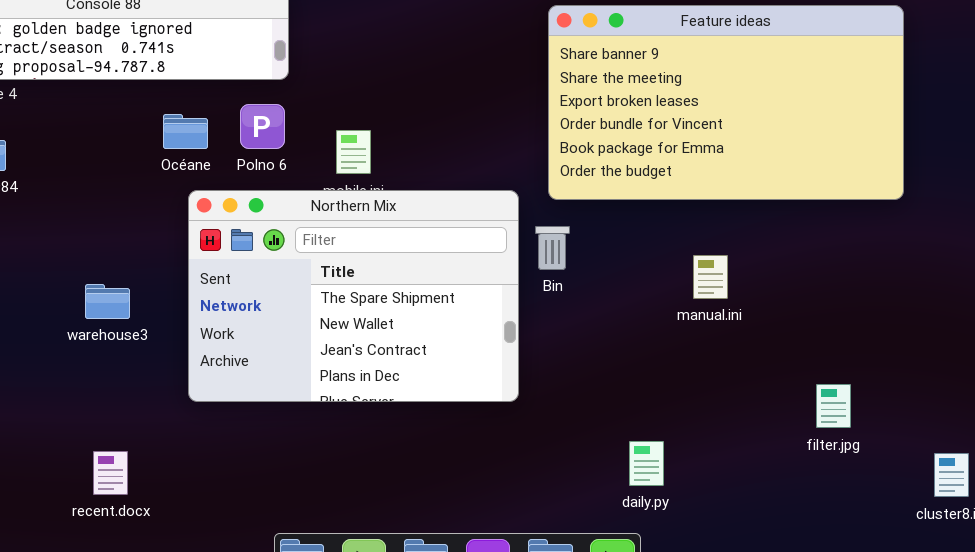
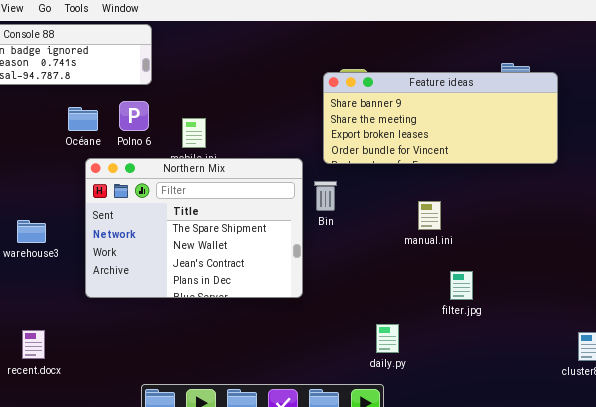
Feature ideas: [548,5,904,200] -> [323,72,558,164], resized
filter.jpg: [816,384,851,428] -> [450,271,473,300], moved

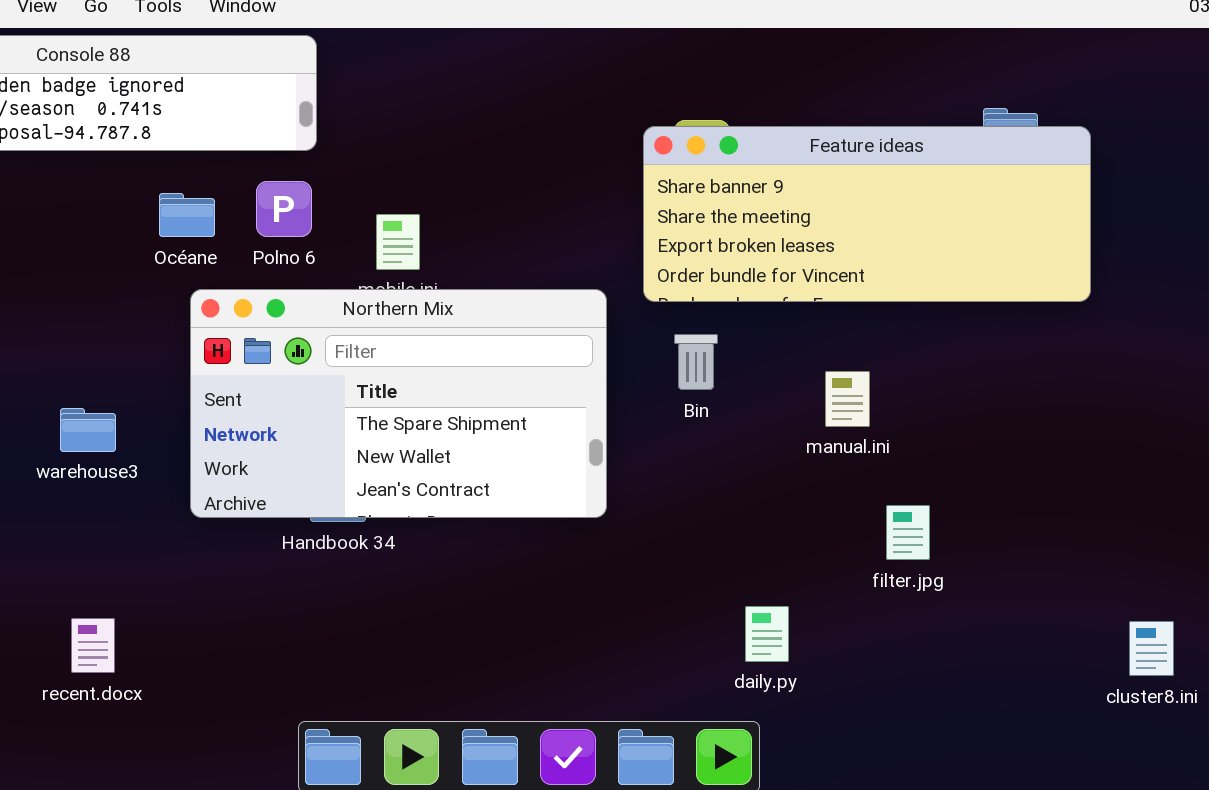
Northern Mix: [85,158,303,298] -> [190,289,607,518], resized
Bin: [314,181,337,211] -> [674,334,718,390], moved

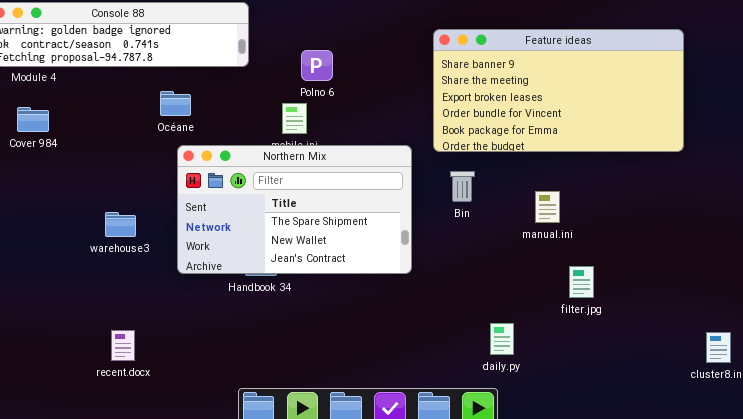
Feature ideas: [643,126,1091,302] -> [433,29,684,152], resized
Polno 6: [256,181,312,237] -> [301,50,333,81], moved

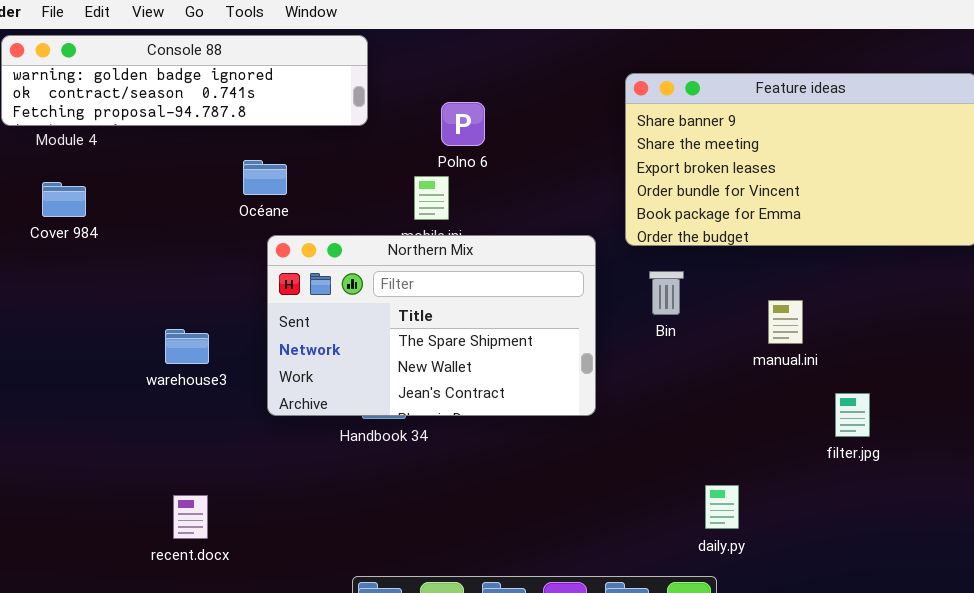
filter.jpg: [569,266,594,298] -> [835,393,870,437], moved

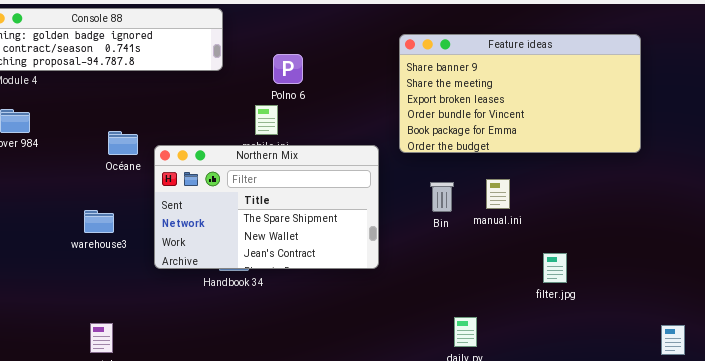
Océane: [243,160,287,195] -> [108,131,138,155], moved
Bin: [649,271,684,315] -> [430,182,454,212], moved
manual.ini: [768,300,803,344] -> [486,179,510,209], moved

